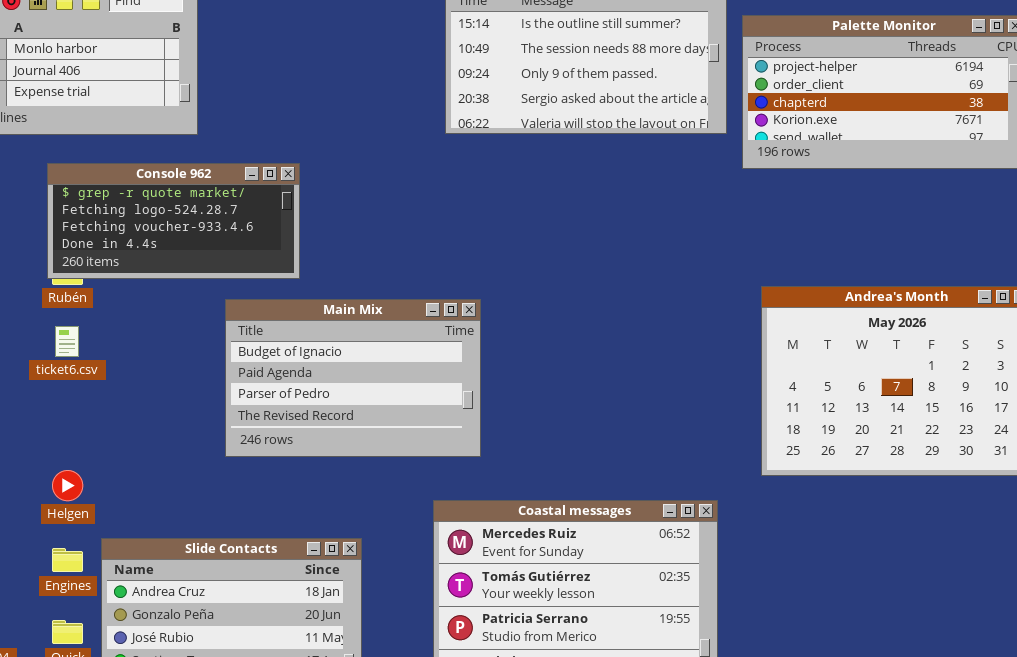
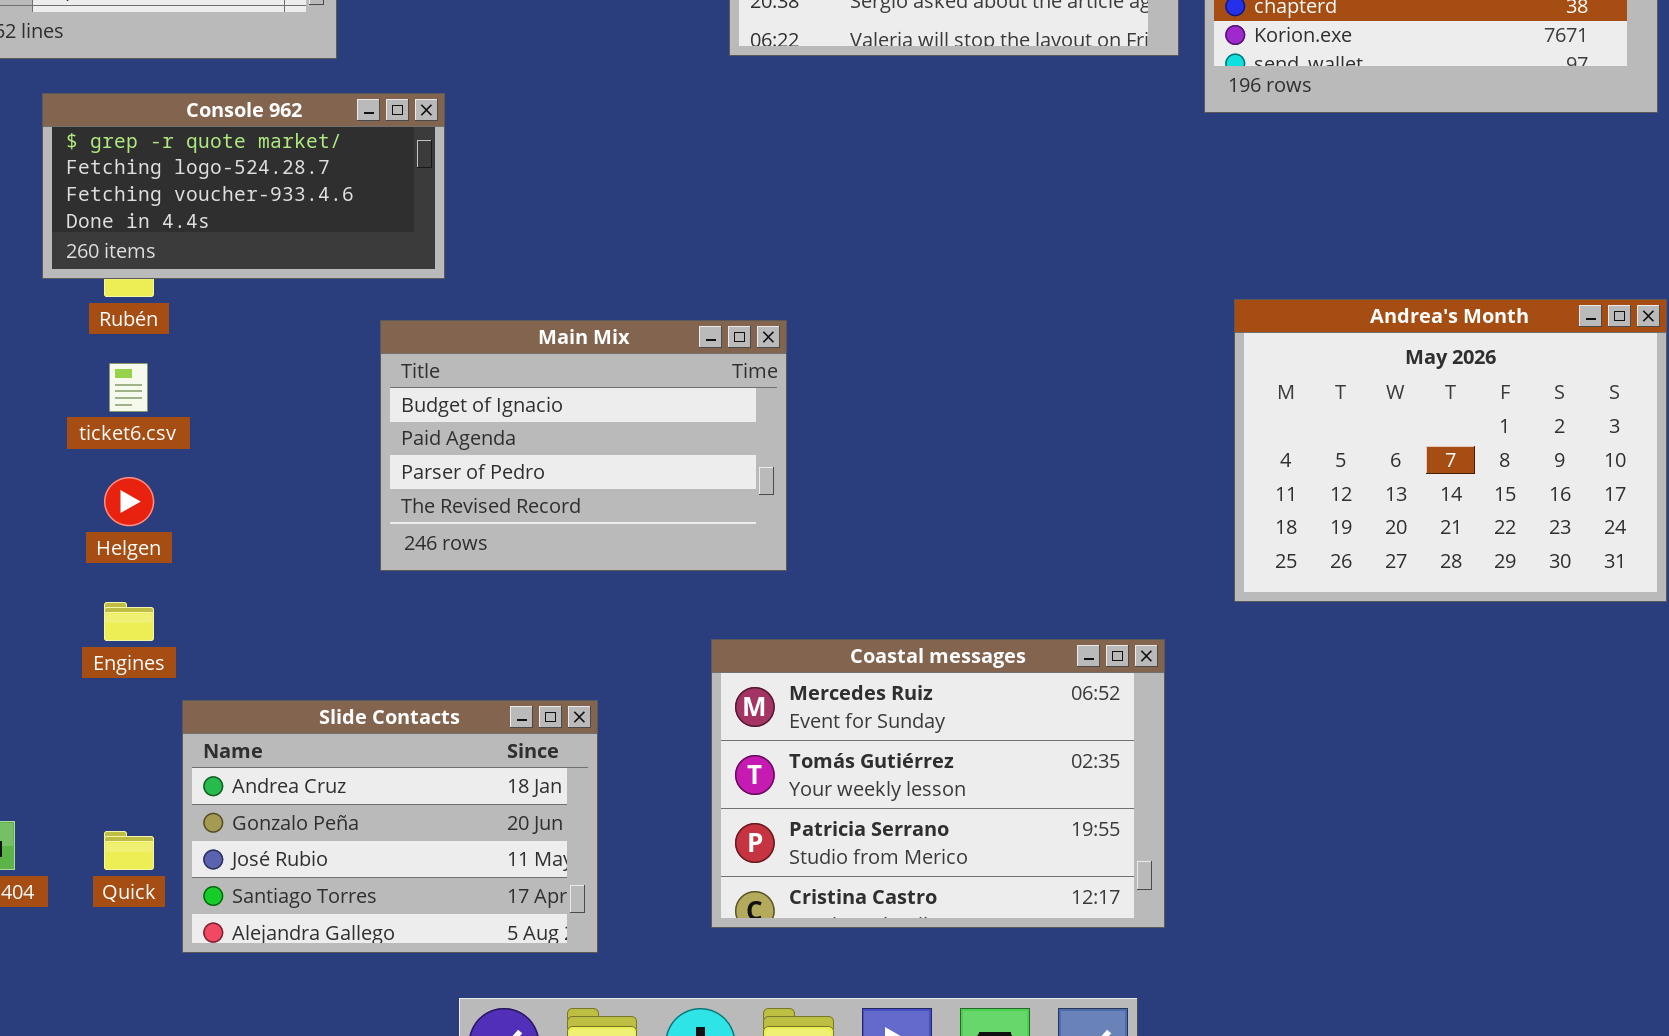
Console 962: [47,163,300,279] -> [42,93,445,279], moved
Helgen: [52,470,83,501] -> [104,477,154,526], moved
Engines: [52,548,83,572] -> [104,602,154,641], moved

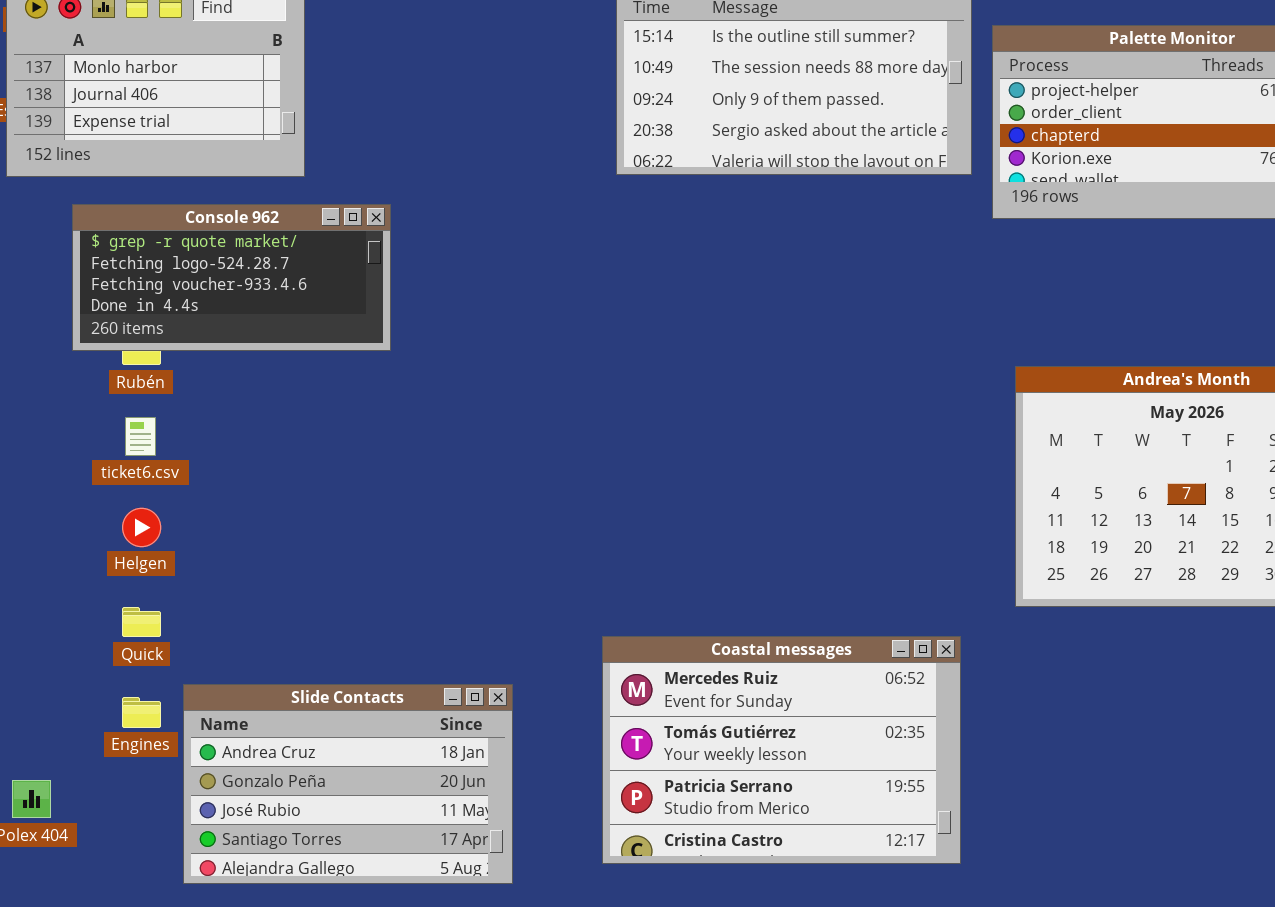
Main Mix: [380,320,787,571] -> none, closed
Engines: [104,602,154,641] -> [122,697,161,728], moved
Quick: [104,831,154,870] -> [122,607,161,637], moved

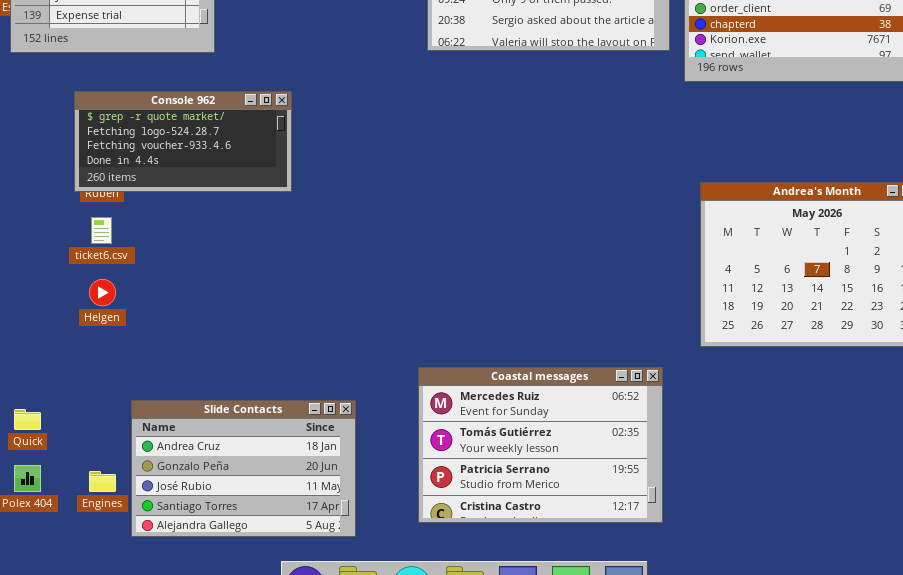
Console 962: [72,204,391,351] -> [74,91,292,192], moved
Quick: [122,607,161,637] -> [14,409,41,430], moved
Engines: [122,697,161,728] -> [89,471,116,492], moved

